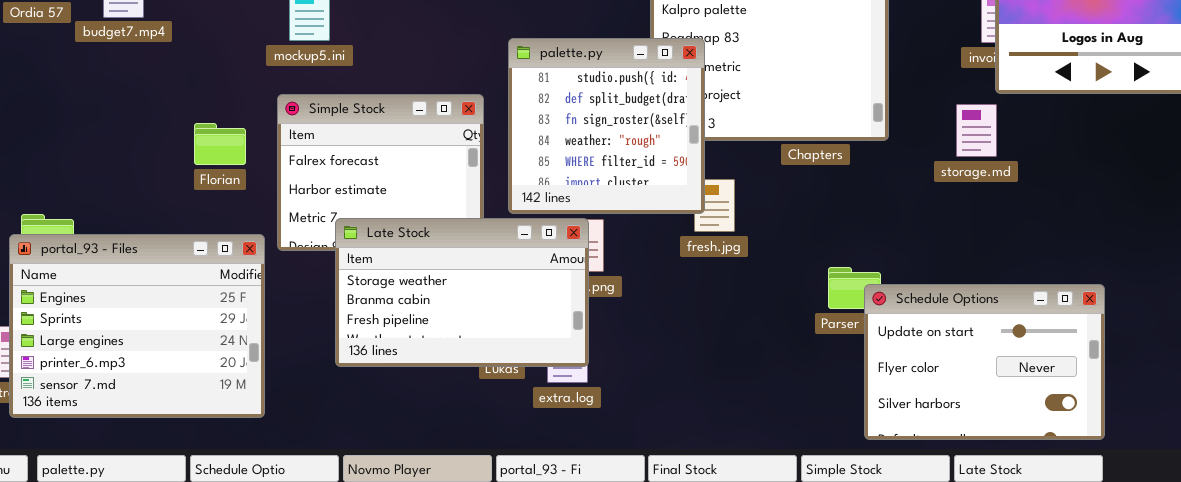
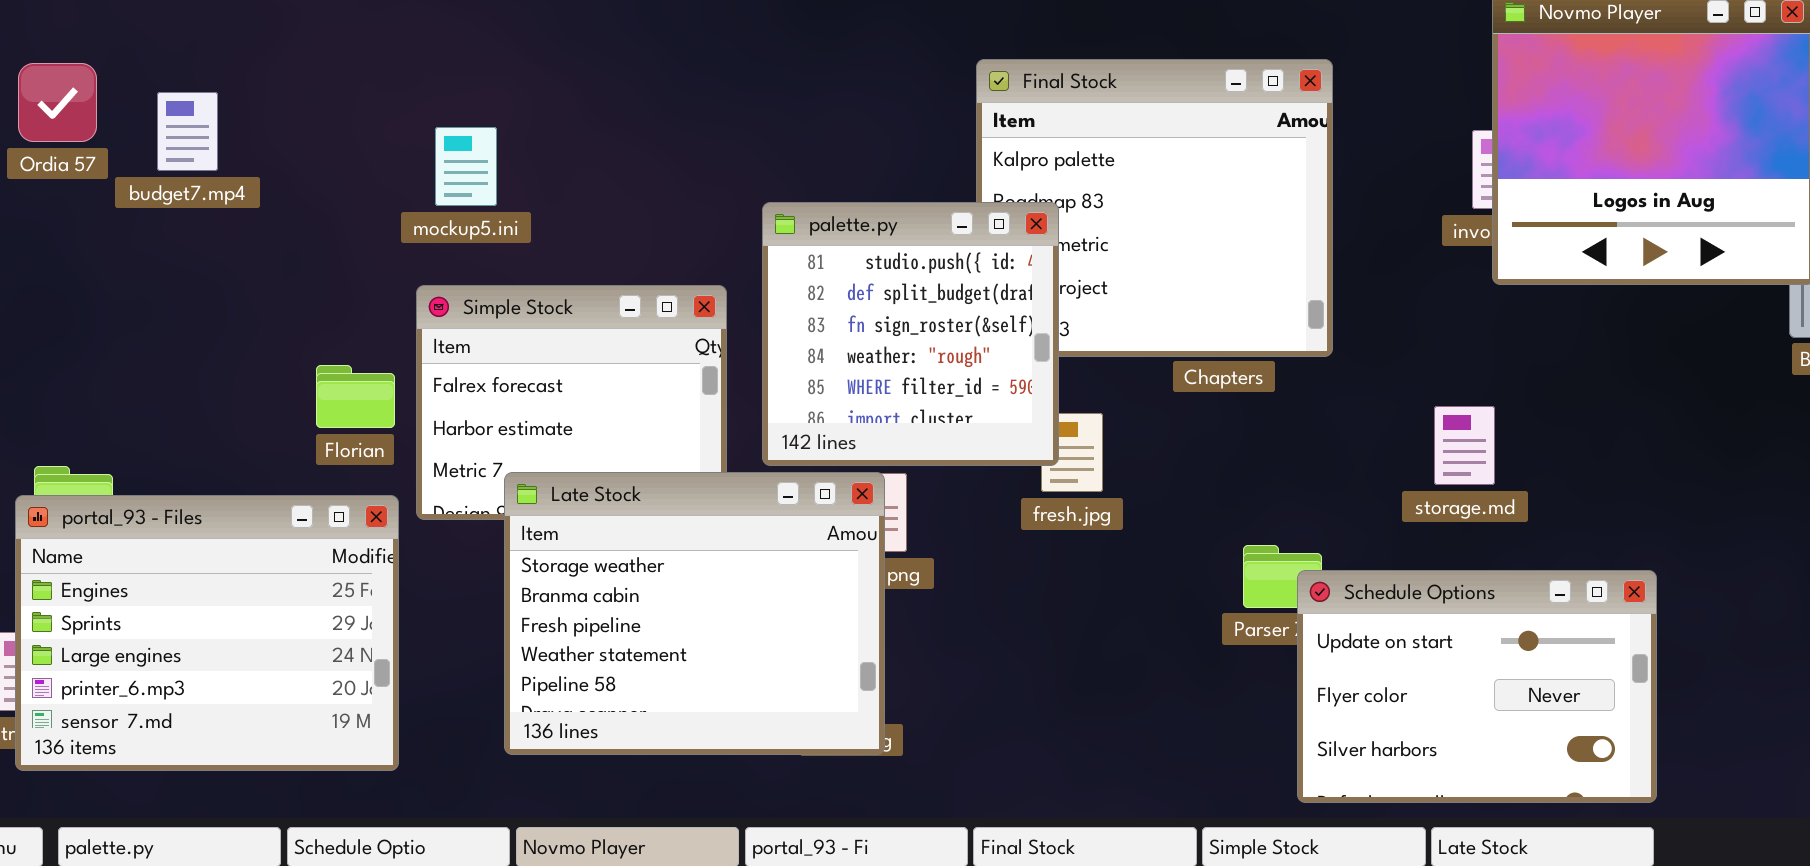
storage.md: [956,104,997,157] -> [1434,406,1495,485], moved
Florian: [194,123,246,165] -> [316,365,395,428], moved
Late Stock: [335,218,589,367] -> [504,472,885,755], resized

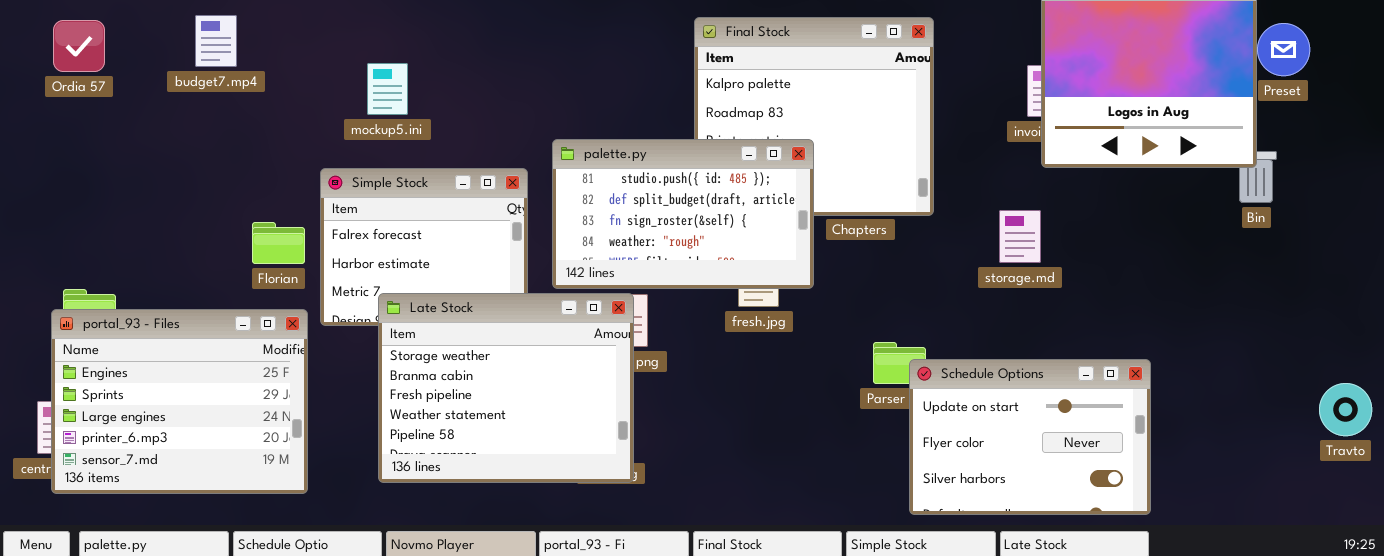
budget7.mp4: [157,92,218,171] -> [195,15,237,67], moved
mockup5.ini: [435,127,497,206] -> [367,63,408,115], moved
palette.py: [762,202,1059,466] -> [552,139,814,289], resized
storage.md: [1434,406,1495,485] -> [999,210,1041,263], moved

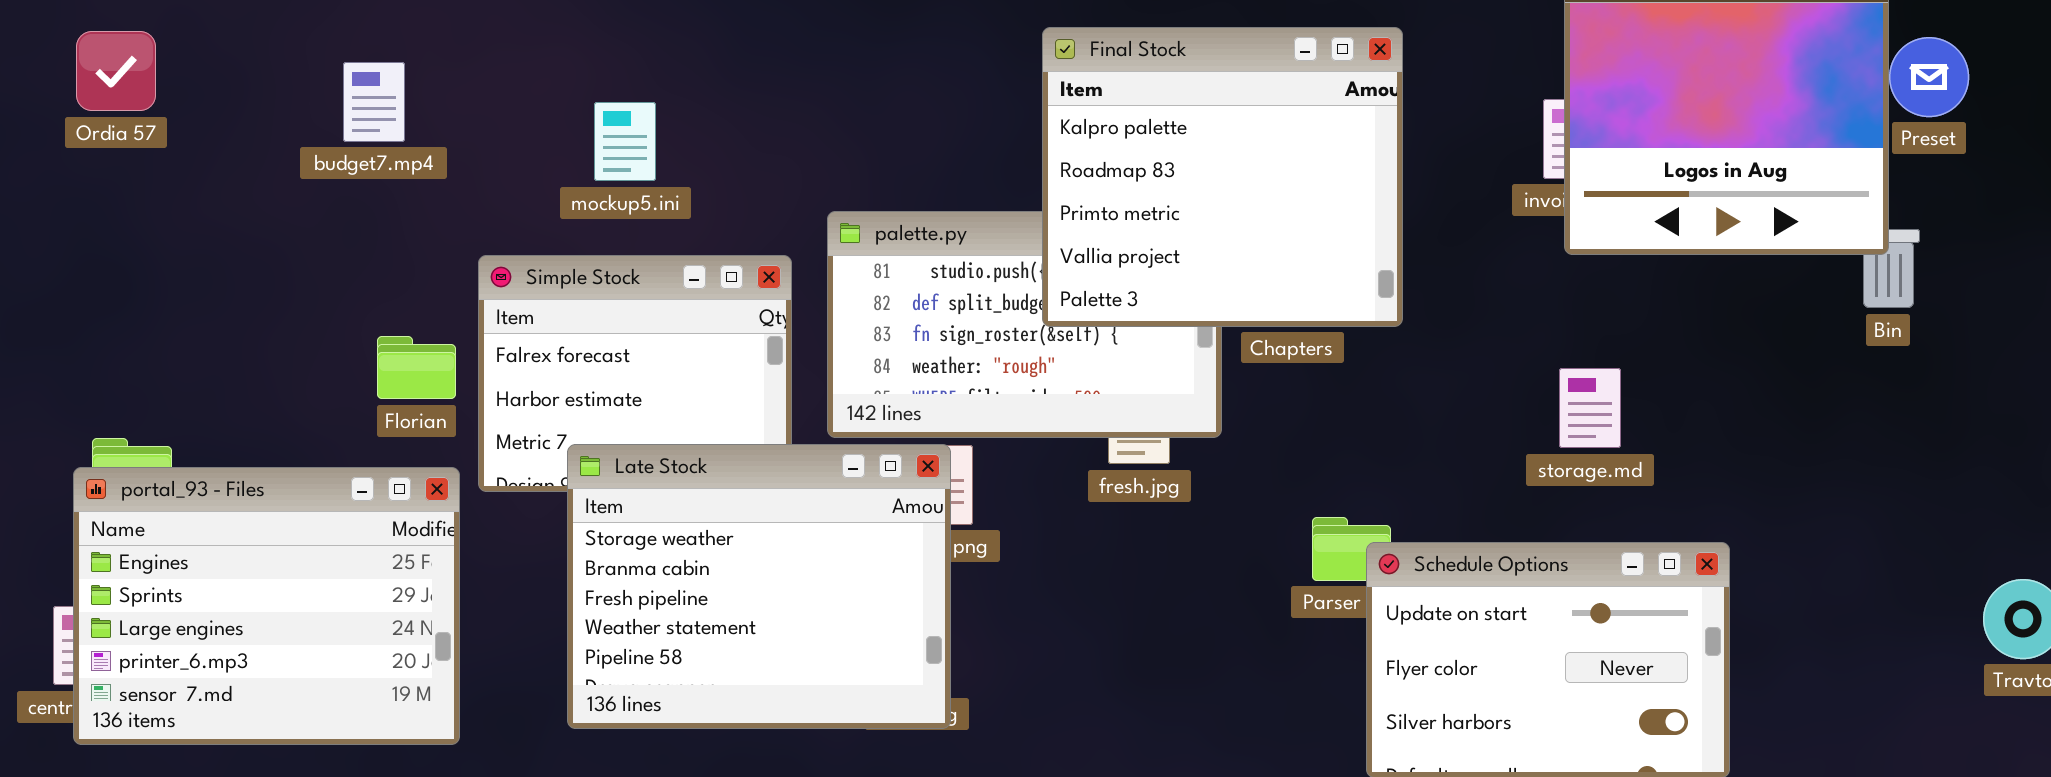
budget7.mp4: [195,15,237,67] -> [343,62,405,142], moved
Final Stock: [694,17,934,216] -> [1042,27,1403,327], raised
mockup5.ini: [367,63,408,115] -> [594,102,656,181], moved
storage.md: [999,210,1041,263] -> [1559,368,1621,448], moved

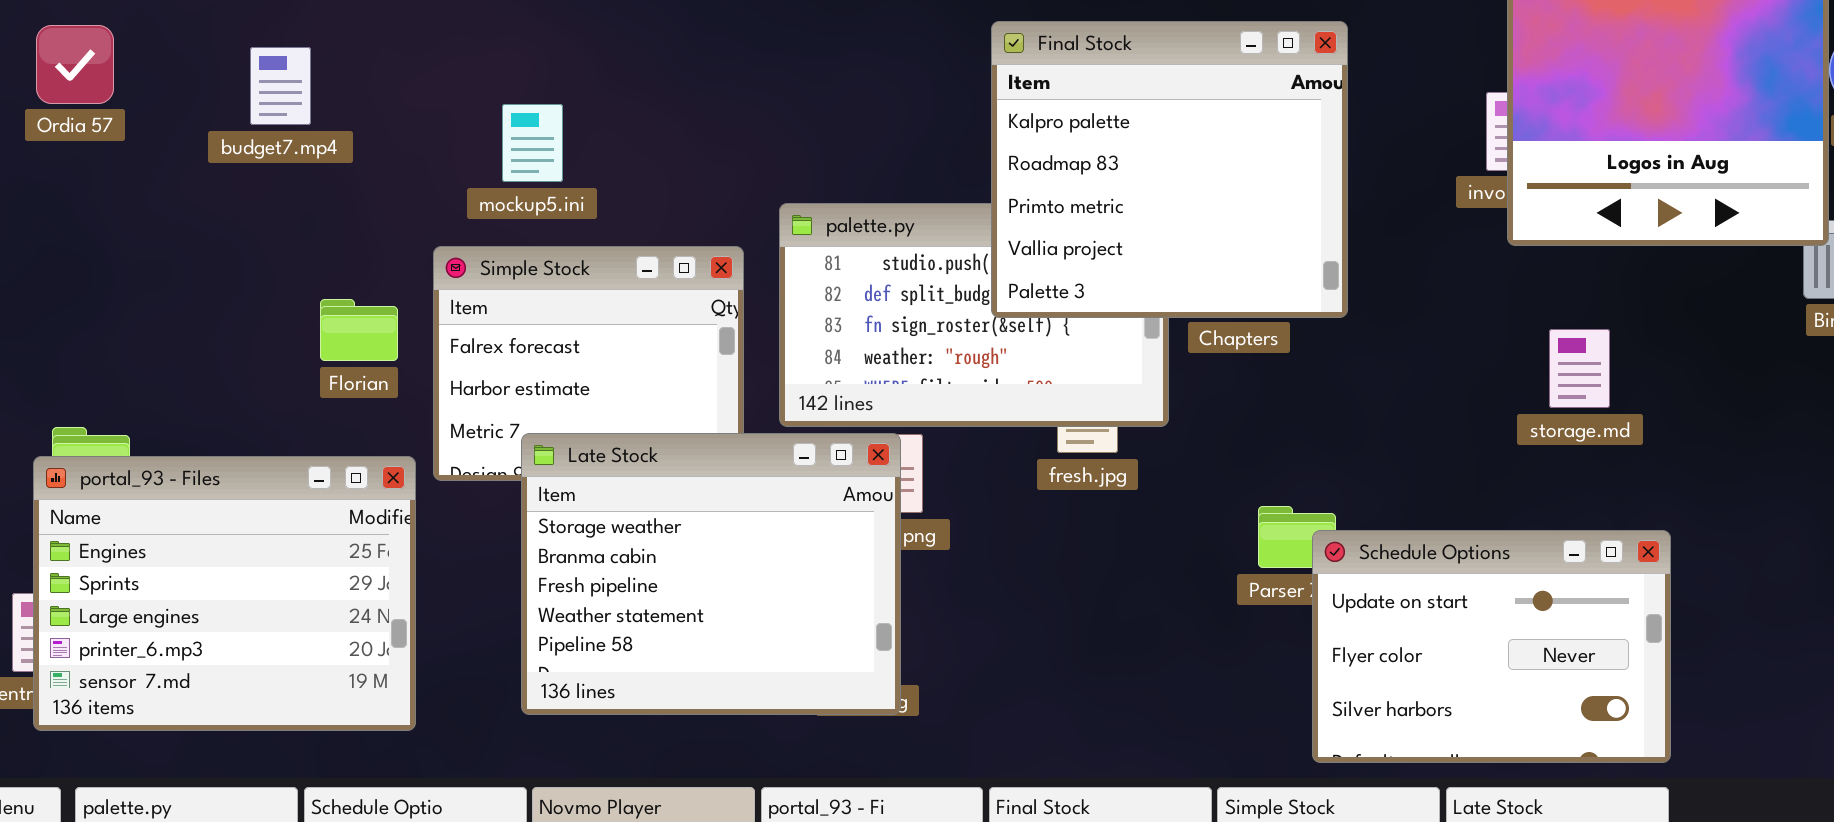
budget7.mp4: [343,62,405,142] -> [250,47,311,125], moved
mockup5.ini: [594,102,656,181] -> [502,104,563,182], moved
Florian: [377,336,456,399] -> [320,299,398,361], moved
storage.md: [1559,368,1621,448] -> [1549,329,1610,408], moved

